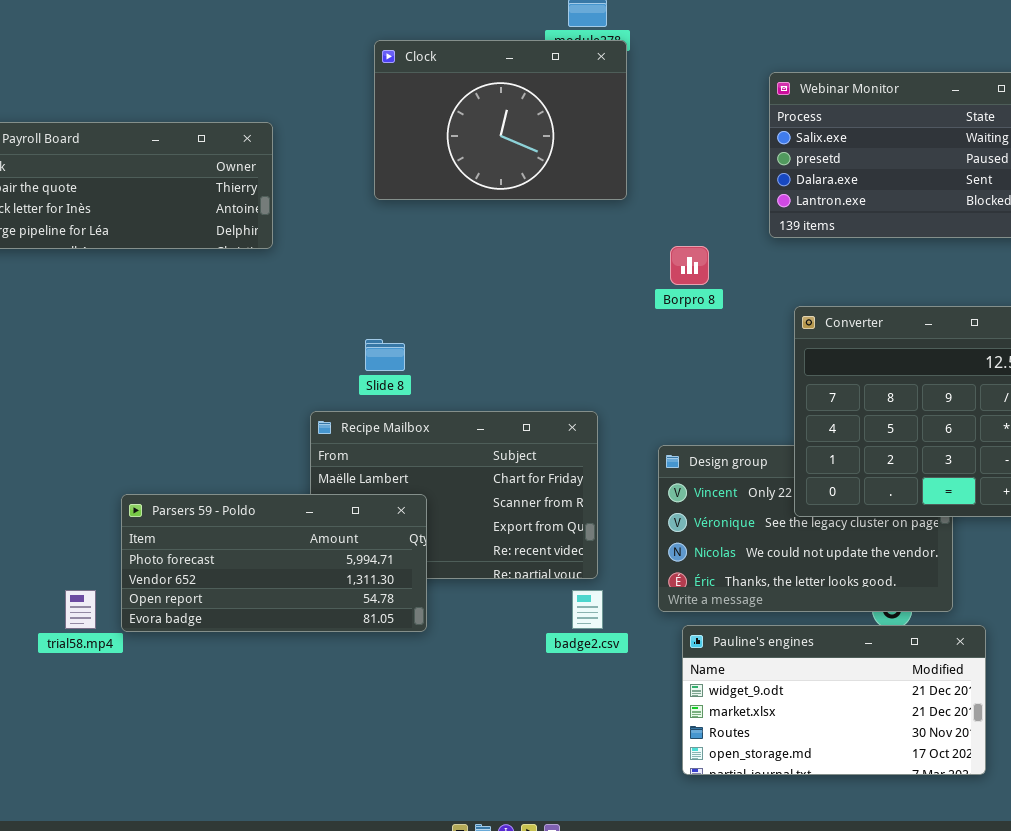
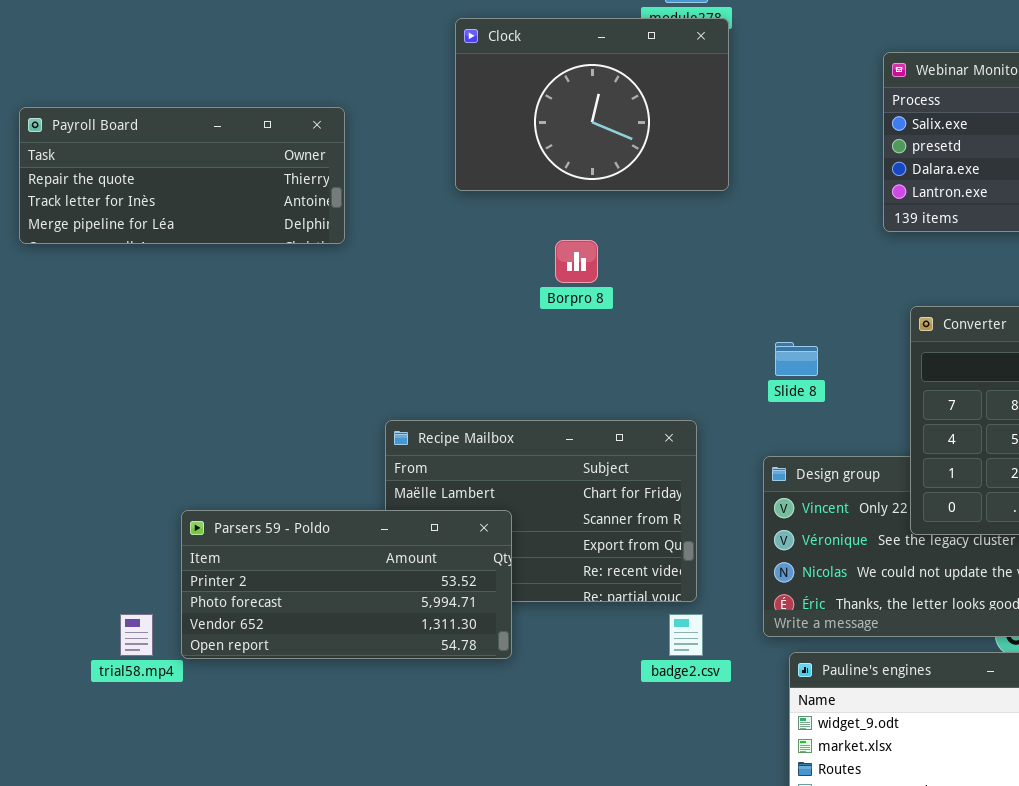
Borpro 8: [670,246,709,285] -> [555,240,598,283], moved
Slide 8: [365,339,405,371] -> [775,342,818,376], moved
Parsers 59 - Poldo: [121,494,427,632] -> [181,510,512,659], scrolled up 1 row

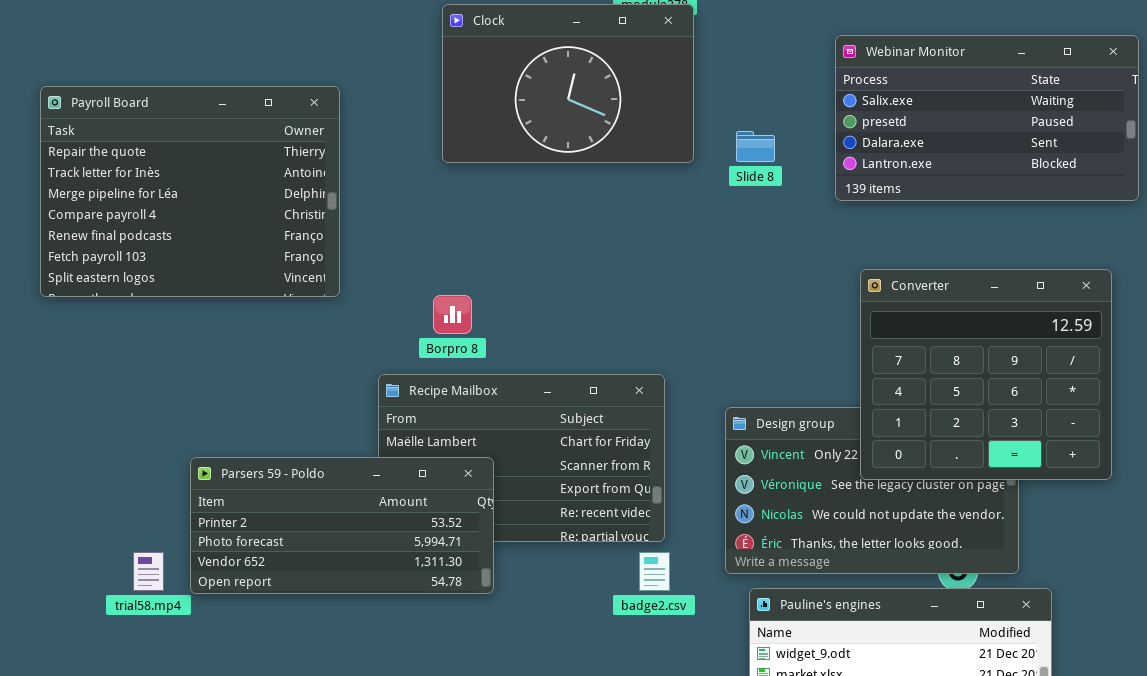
Payroll Board: [19,107,345,244] -> [40,86,340,297], resized
Borpro 8: [555,240,598,283] -> [433,295,472,334], moved
Slide 8: [775,342,818,376] -> [736,131,775,162], moved

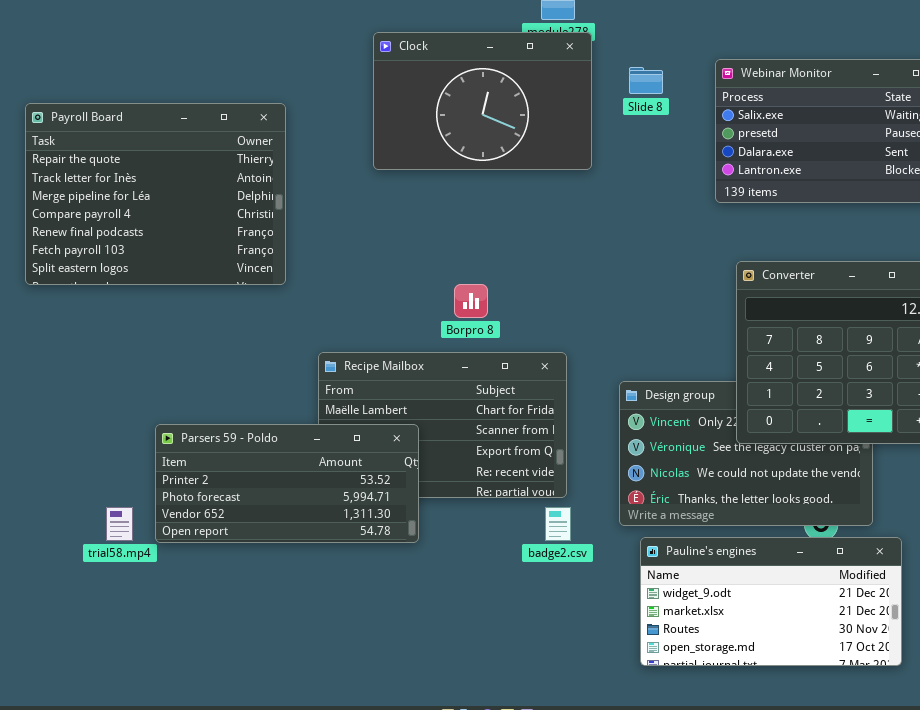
Slide 8: [736,131,775,162] -> [629,67,663,94], moved
Borpro 8: [433,295,472,334] -> [454,284,488,318], moved

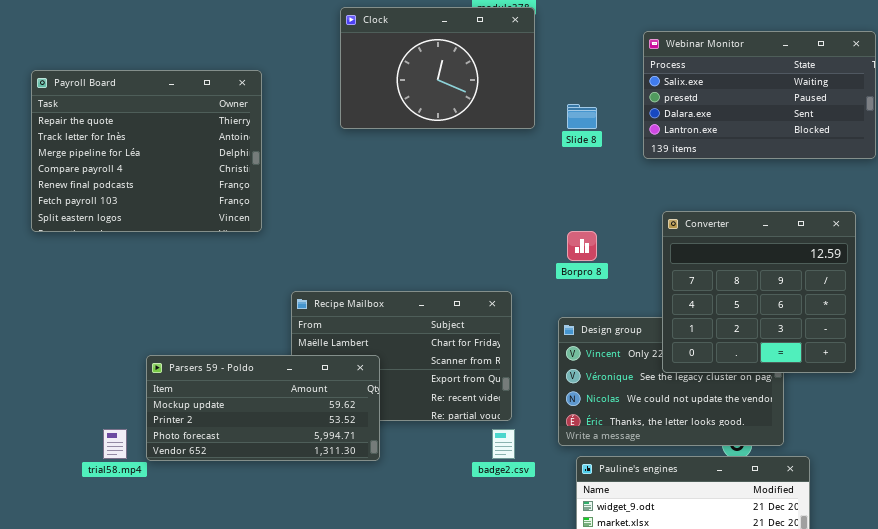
Slide 8: [629,67,663,94] -> [567,104,597,129], moved
Borpro 8: [454,284,488,318] -> [567,231,597,261], moved
Parsers 59 - Poldo: [155,424,419,543] -> [146,355,380,461], scrolled up 1 row

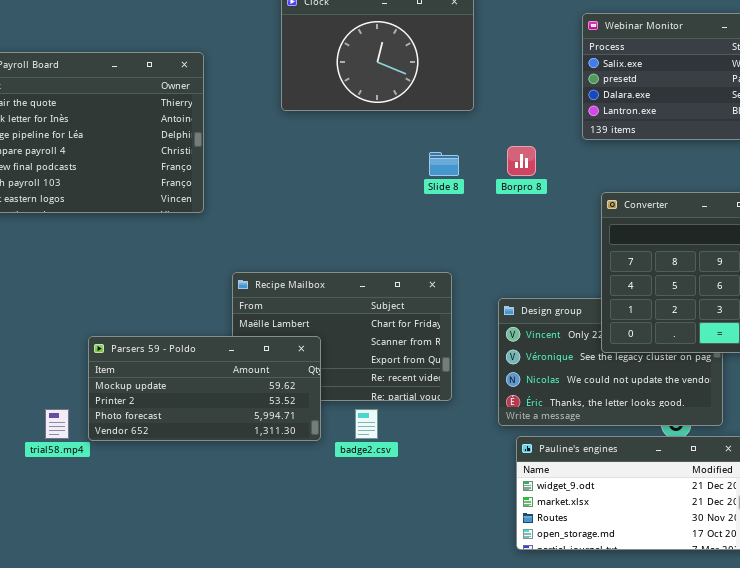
Slide 8: [567,104,597,129] -> [429,152,459,176], moved
Borpro 8: [567,231,597,261] -> [507,146,536,176], moved
badge2.csv: [492,429,515,459] -> [355,409,378,439], moved

